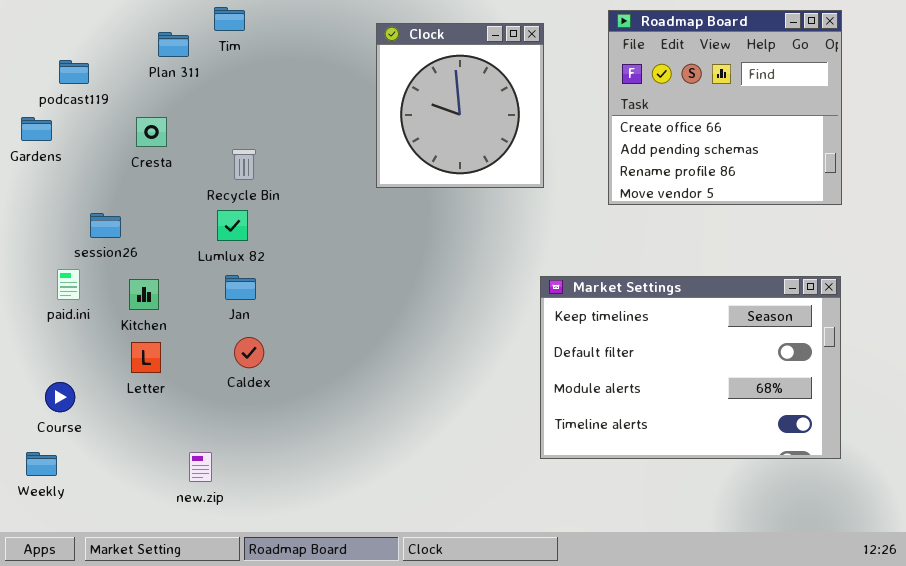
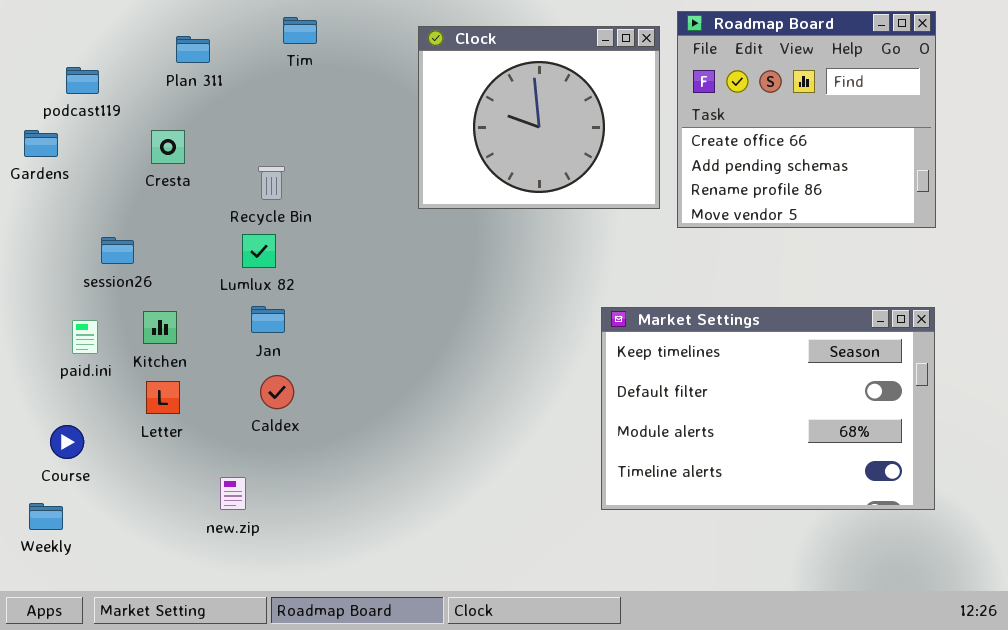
Tim: [214,7,245,31] -> [283,17,317,44], moved
Clock: [376,23,544,188] -> [418,26,660,209], resized
paid.ini: [57,269,80,300] -> [72,320,98,354], moved
new.zip: [189,452,212,482] -> [220,477,246,510], moved

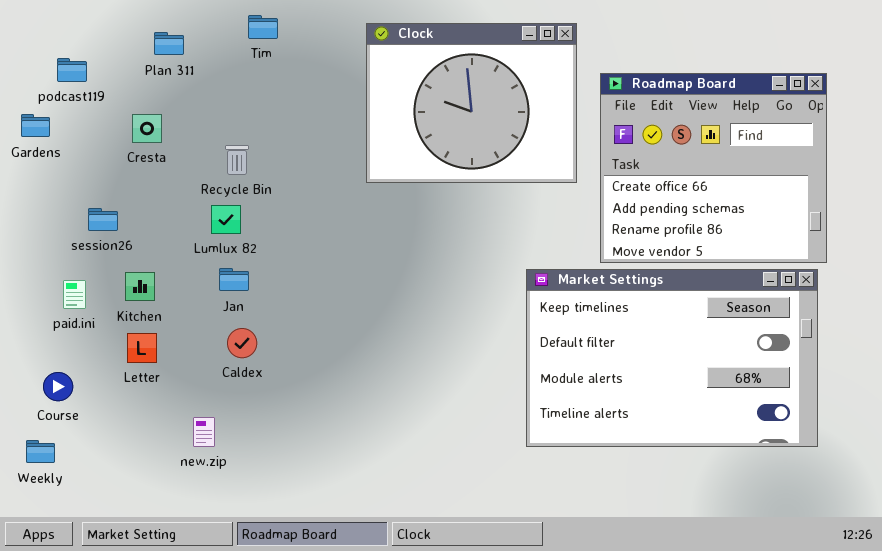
Roadmap Board: [677,11,936,228] -> [600,73,827,263], moved

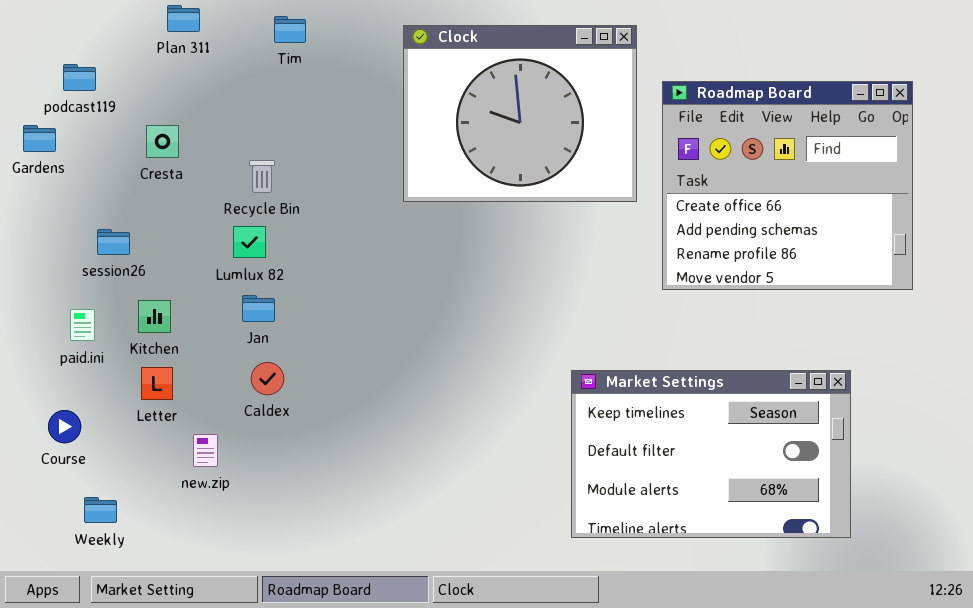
Plan 311: [154,32,184,55] -> [167,5,200,32], moved
Market Settings: [526,269,818,447] -> [571,370,851,538], moved, resized
new.zip: [193,417,215,447] -> [193,434,218,467], moved
Weekly: [26,440,55,463] -> [84,497,117,523], moved

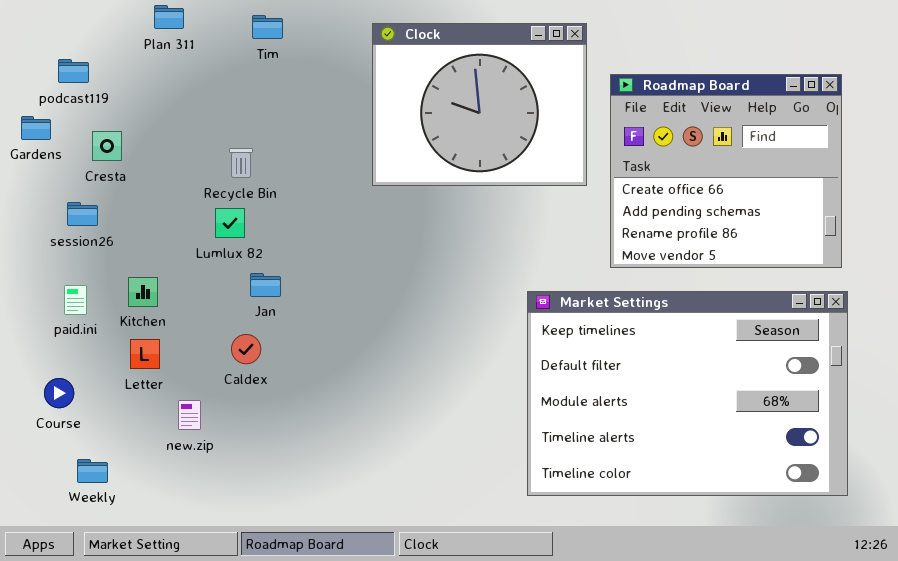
Cresta: [146,125,179,158] -> [92,131,122,161], moved
session26: [97,229,130,255] -> [67,202,98,226], moved
Jan: [242,295,275,322] -> [250,273,281,297], moved
Market Settings: [571,370,851,538] -> [527,291,848,496], resized

